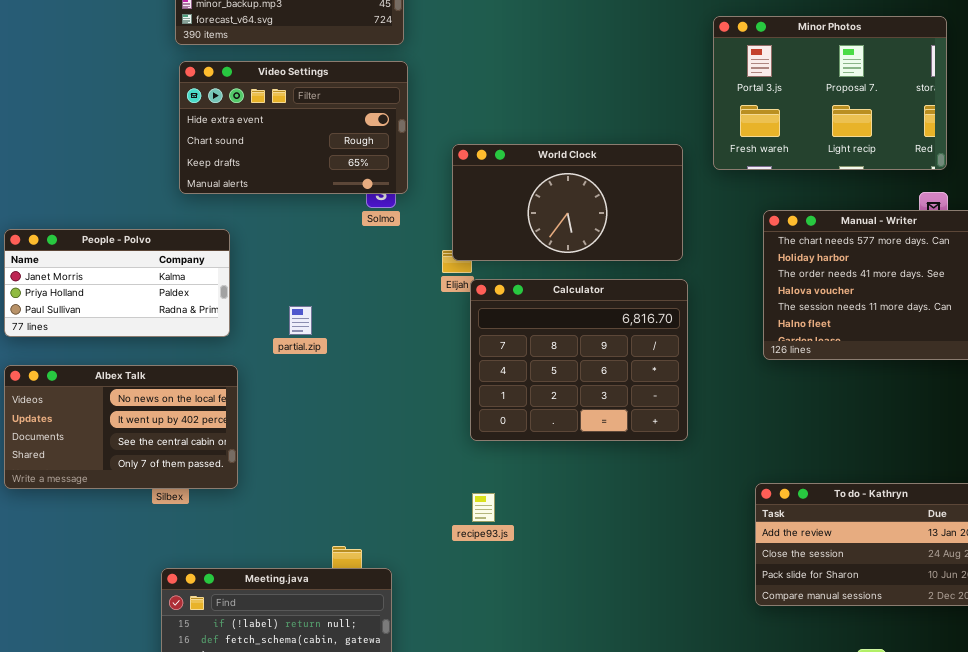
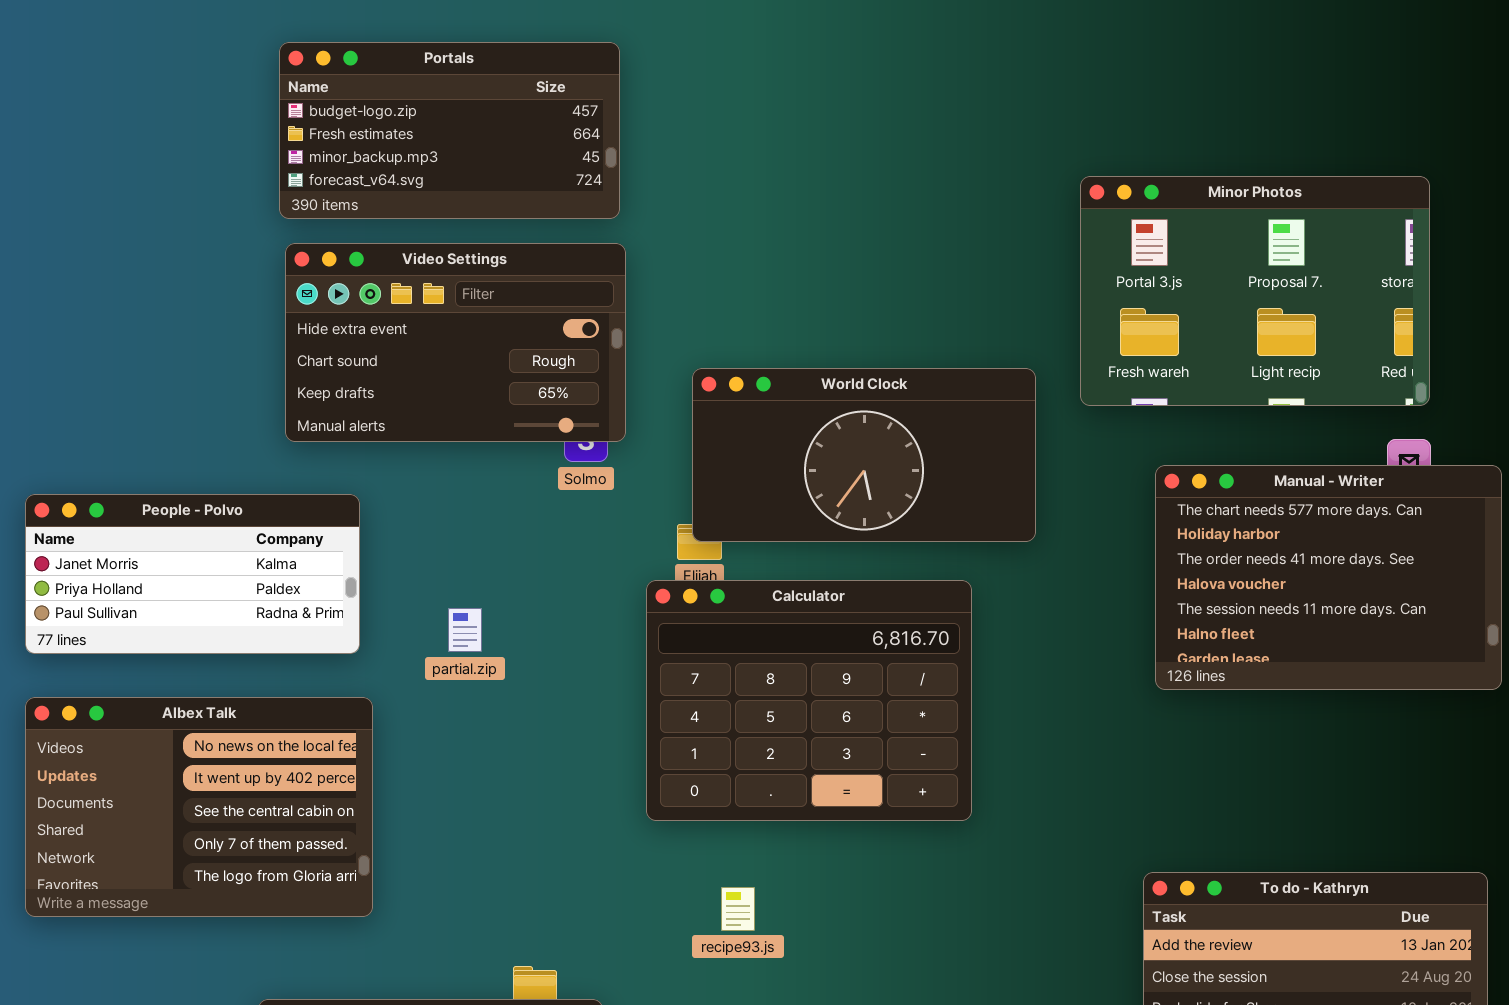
Calculator: [470,279,688,441] -> [646,580,972,821], moved
Albex Talk: [4,365,238,489] -> [25,697,373,917], resized

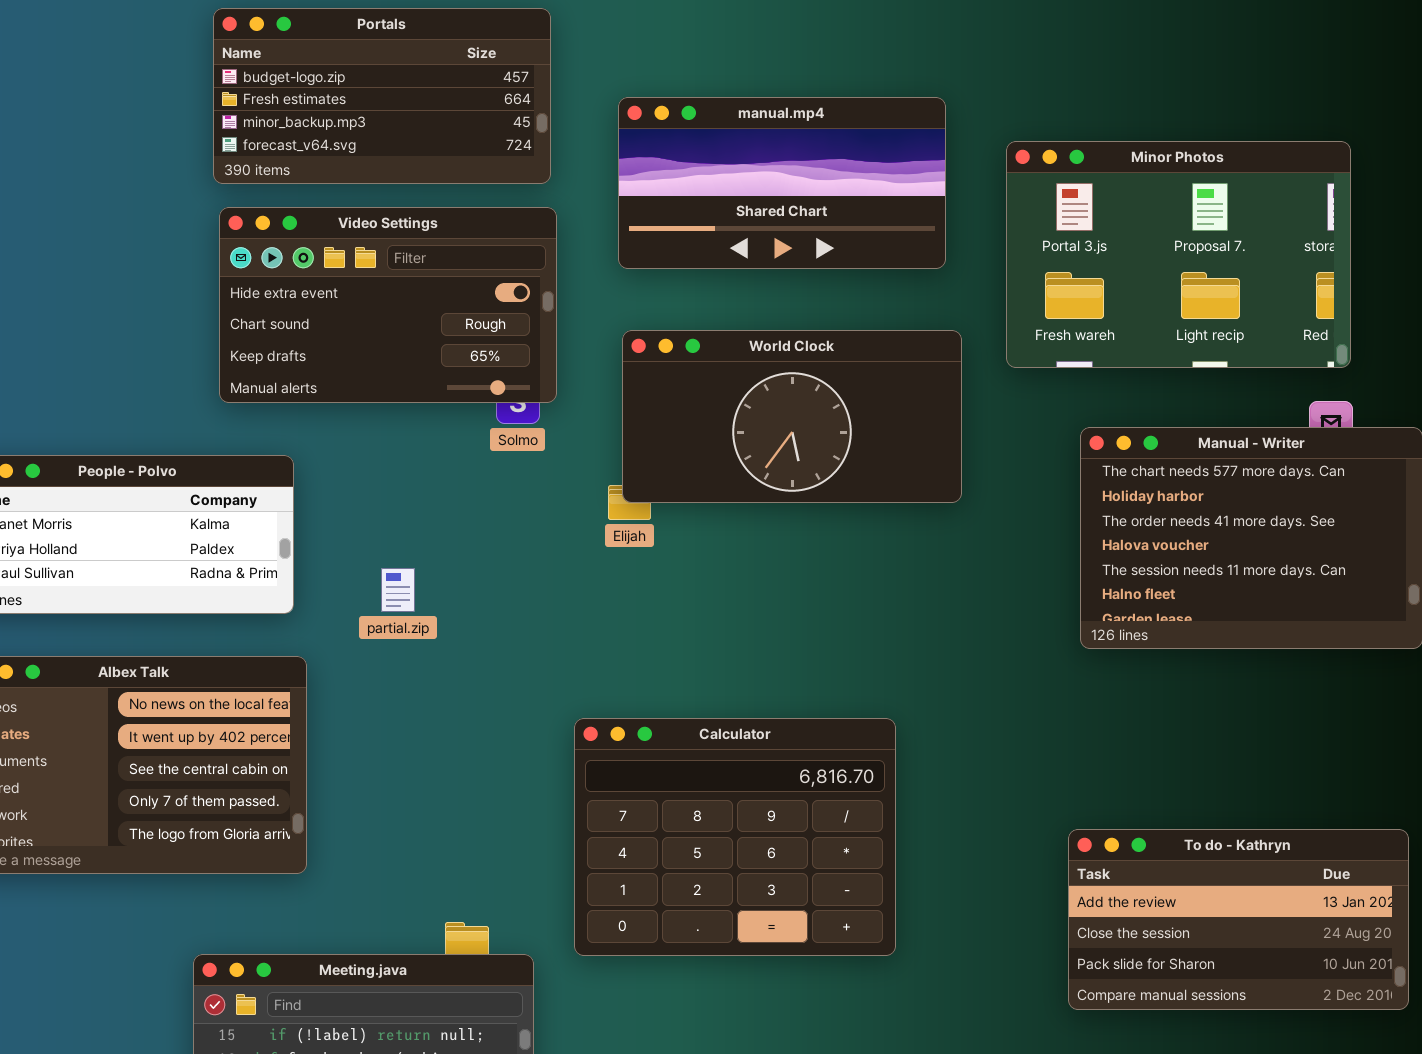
manual.mp4: none -> [618,97,946,269], opened
Calculator: [646,580,972,821] -> [574,718,896,956], moved

